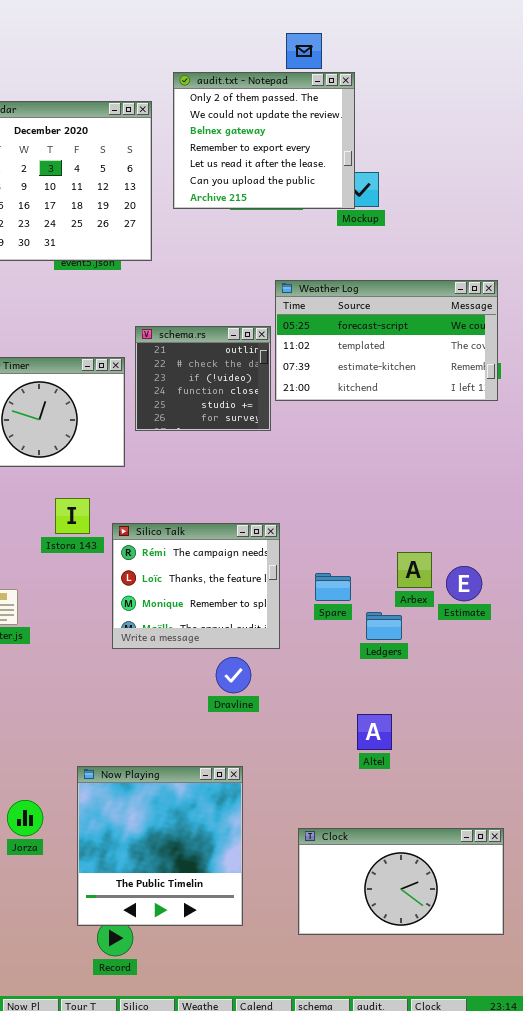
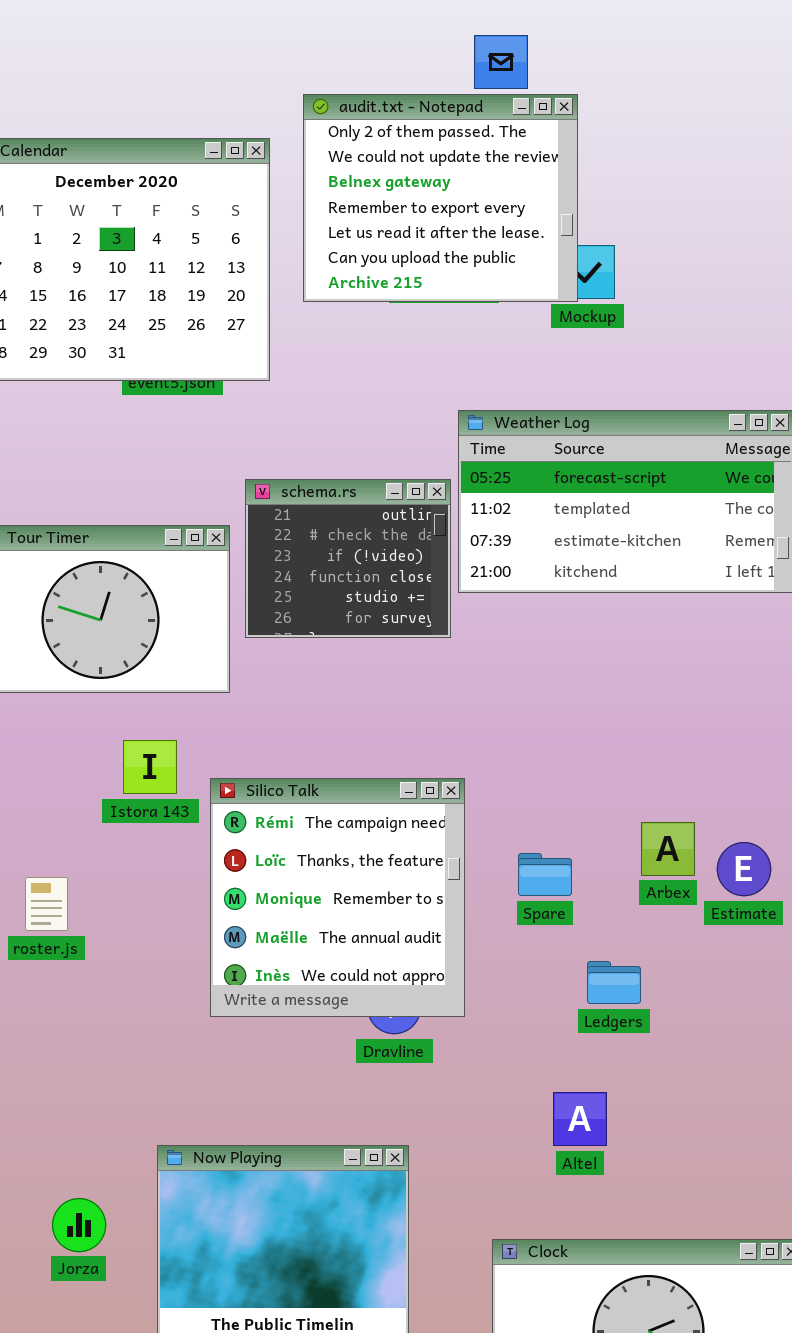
Silico Talk: [112,523,280,649] -> [210,778,465,1017], resized
Ledgers: [366,612,402,640] -> [587,961,641,1004], moved
Altel: [357,714,392,750] -> [553,1092,607,1146], moved

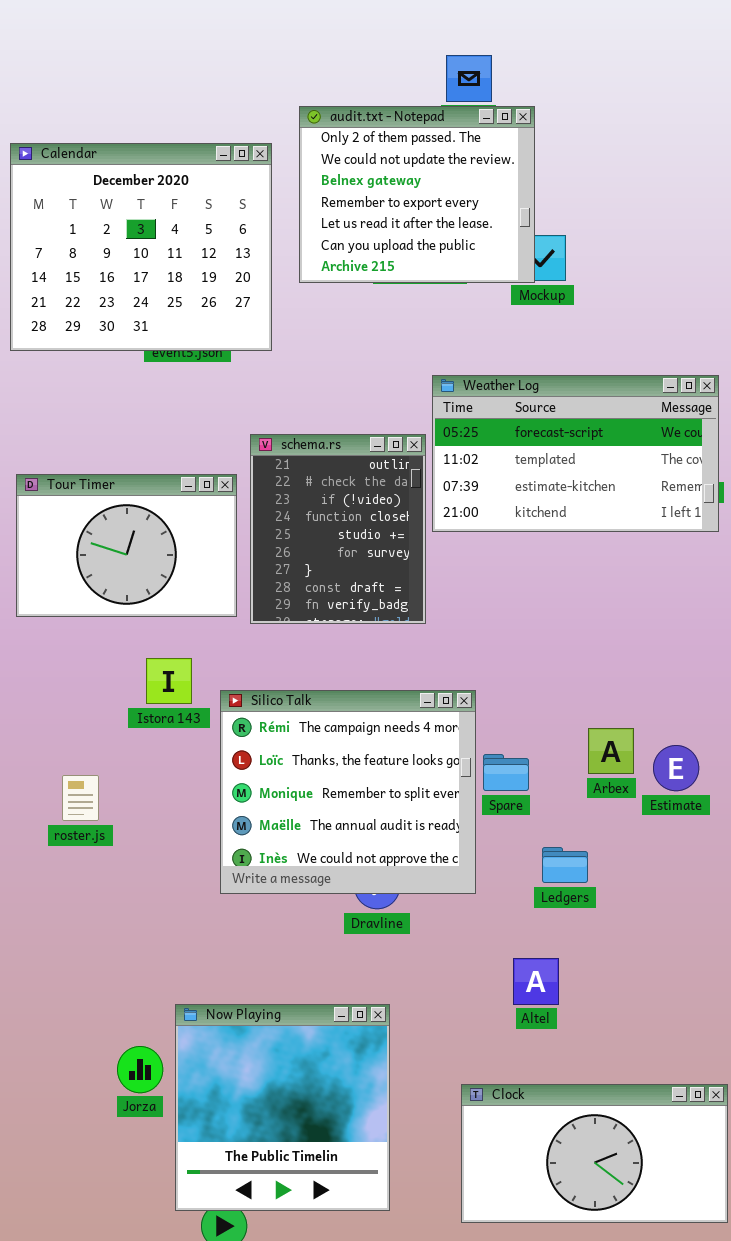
schema.rs: [245,479,451,638] -> [250,434,426,624], resized
Silico Talk: [210,778,465,1017] -> [220,690,476,894], resized
Jorza: [52,1198,106,1252] -> [117,1046,163,1093], moved

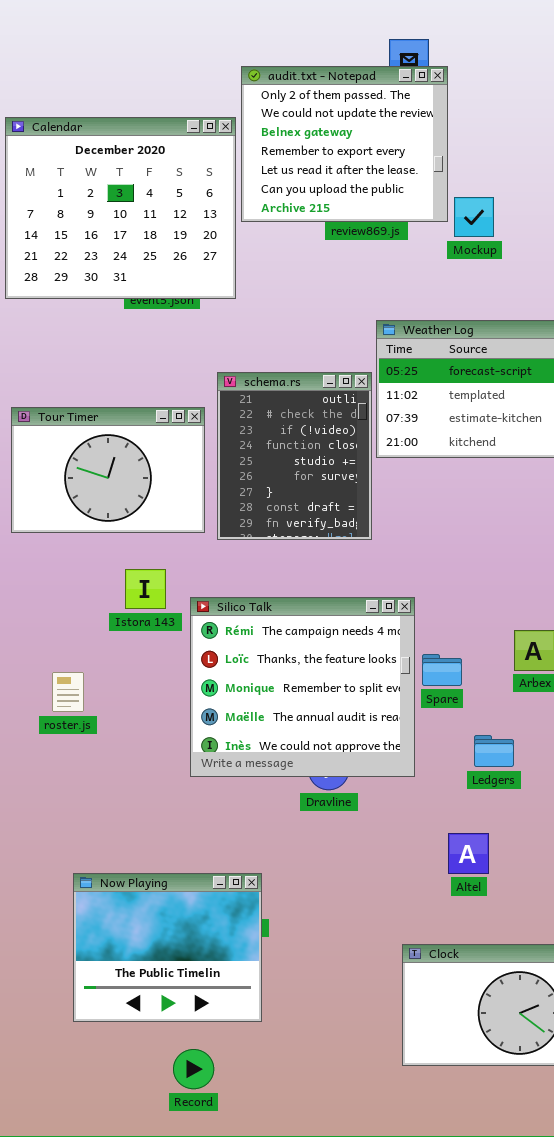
audit.txt - Notepad: [299,106,535,283] -> [241,66,448,222], moved
Now Playing: [175,1004,390,1211] -> [73,873,262,1022], moved, resized

